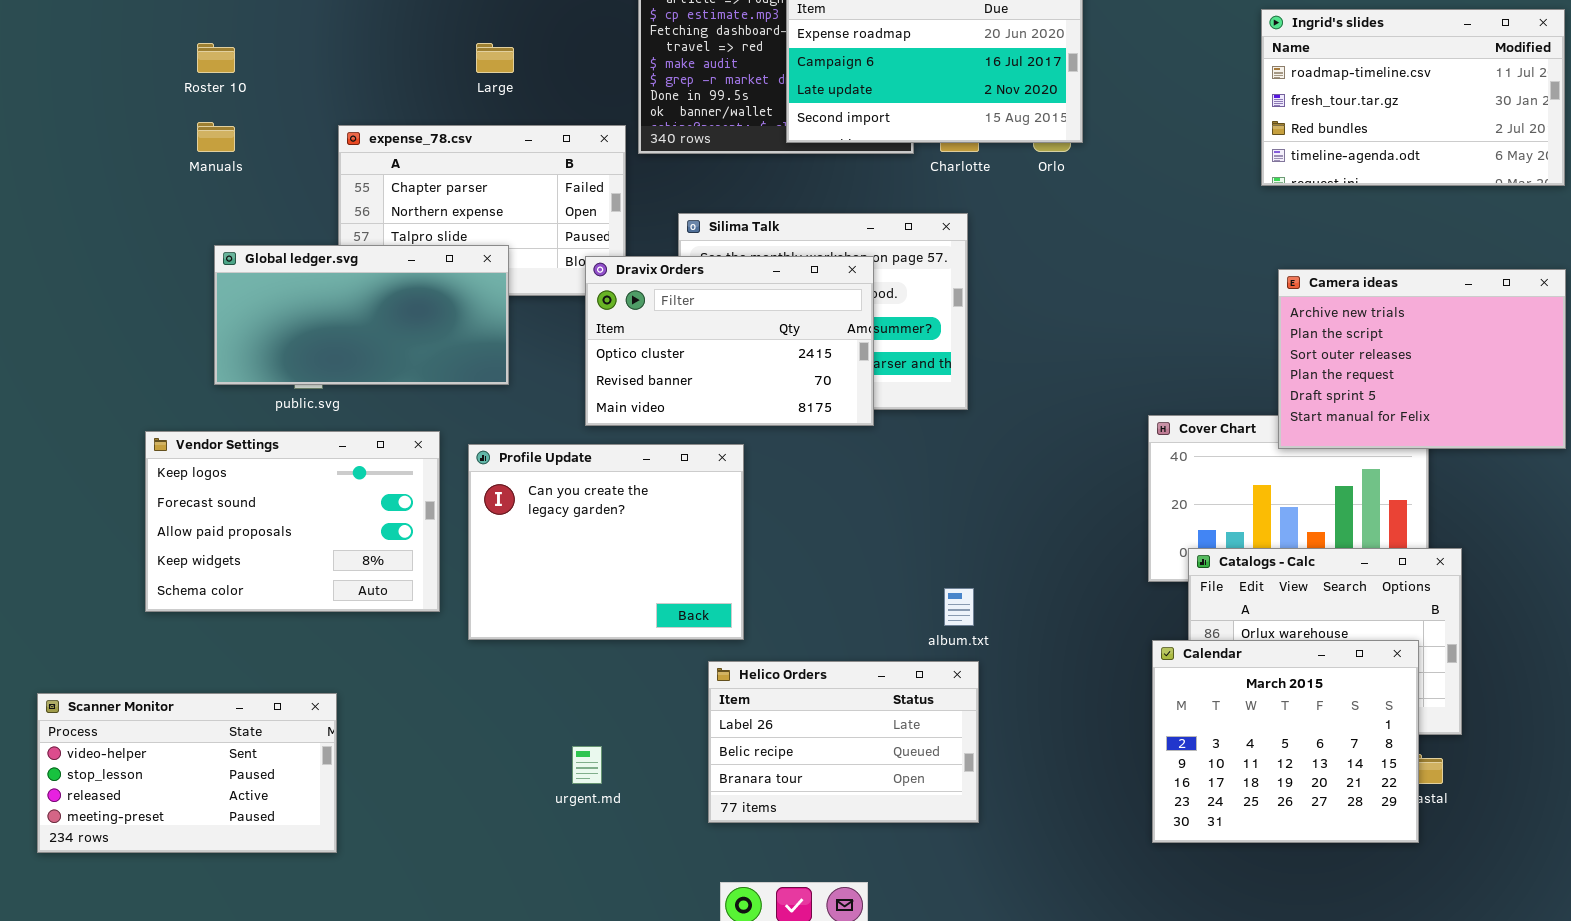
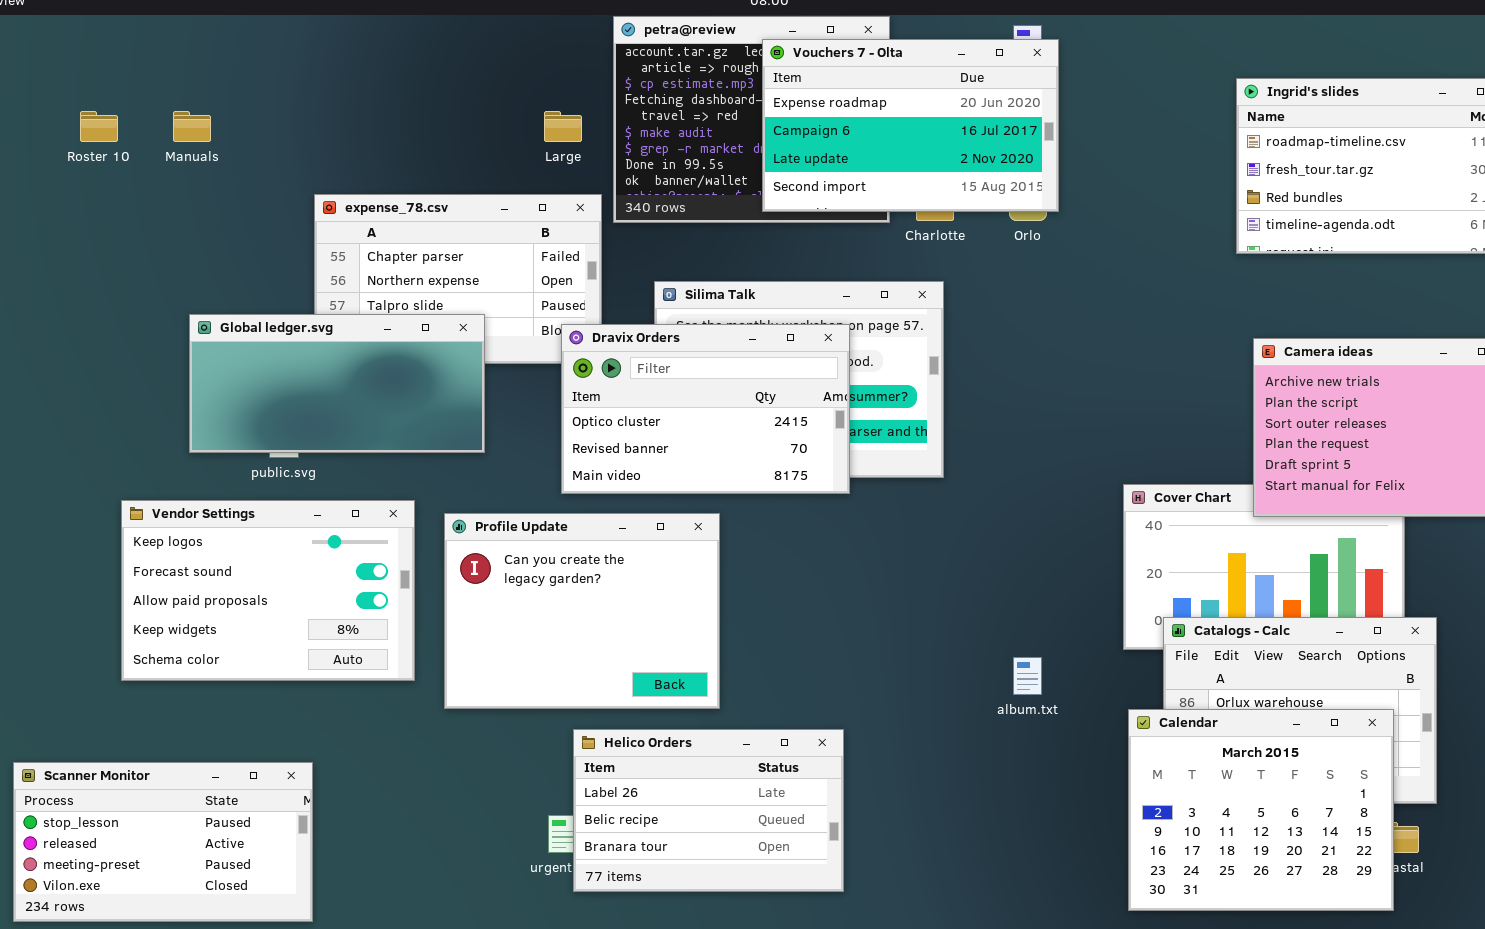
Roster 10: [197,43,235,73] -> [80,111,118,142], moved
Large: [476,43,514,73] -> [544,111,582,142], moved
Manuals: [197,122,235,152] -> [173,111,211,142], moved
album.txt: [944,588,974,626] -> [1013,657,1042,695], moved
Helico Orders: [708,661,979,823] -> [573,729,844,892], moved
Scanner Monitor: [37,693,337,853] -> [13,762,313,922], scrolled down 1 row

